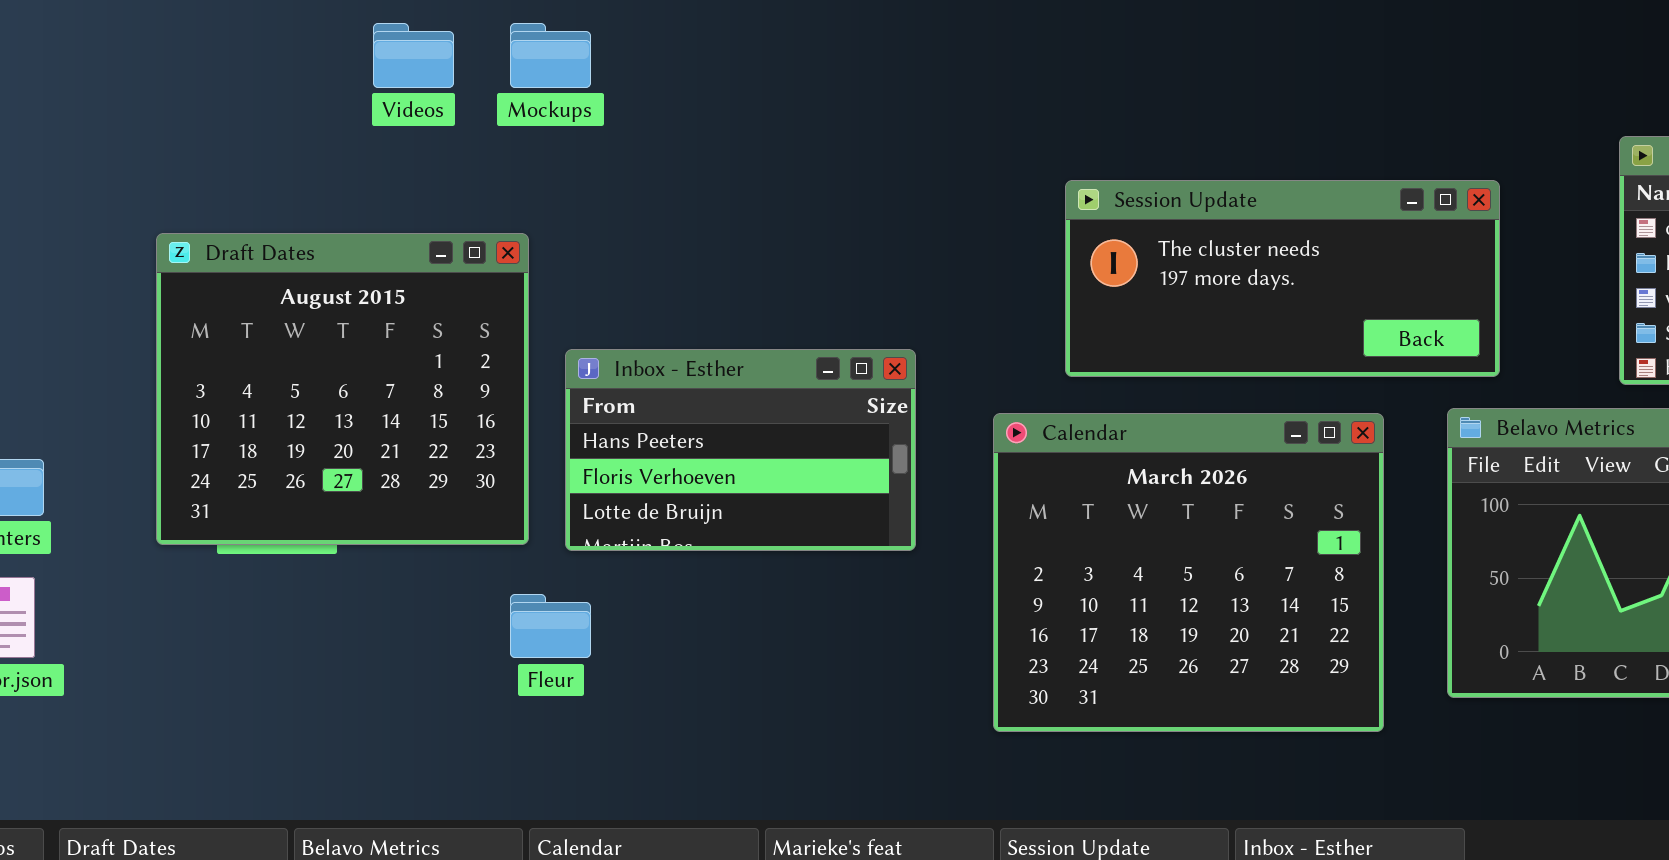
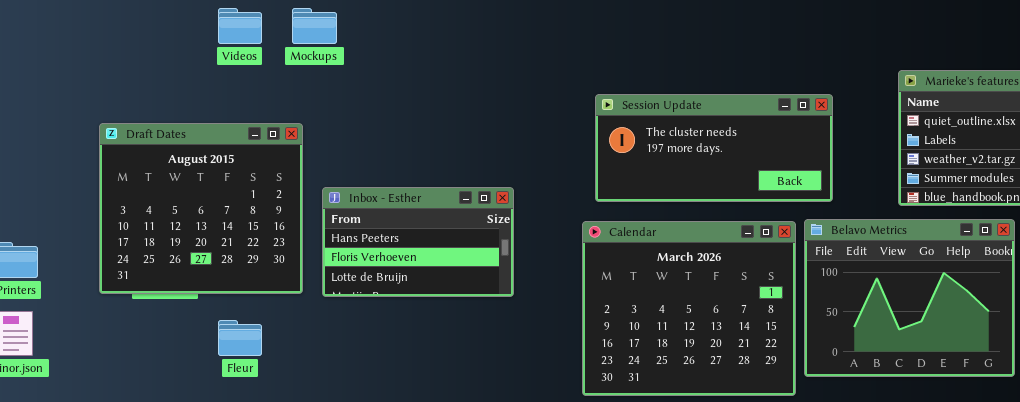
Calendar: [993,413,1384,732] -> [582,221,796,396], moved
Fleur: [510,594,591,658] -> [218,320,262,356], moved

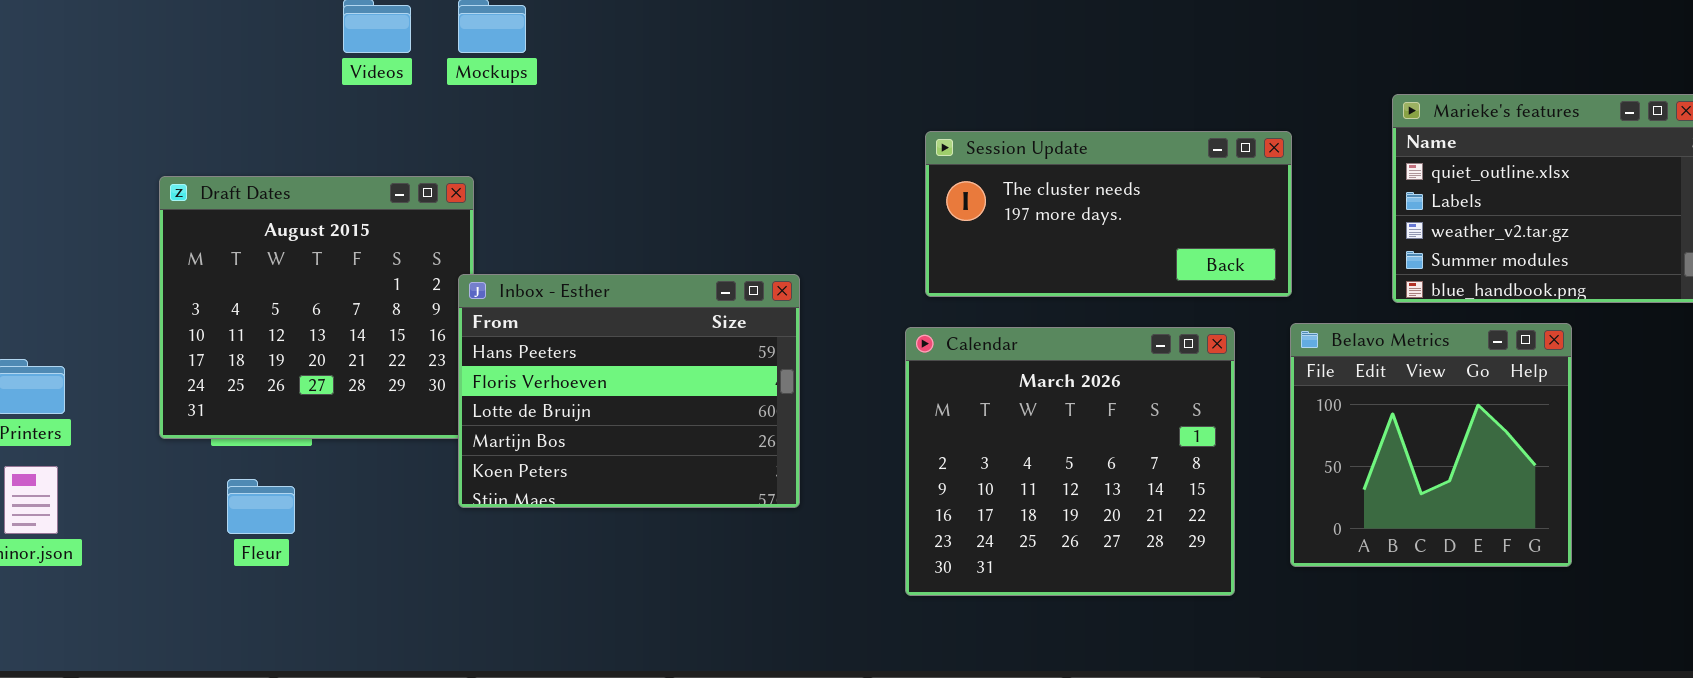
Inbox - Esther: [322,187,514,297] -> [458,274,800,508], resized
Belavo Metrics: [804,219,1015,377] -> [1290,323,1572,567], resized
Fleur: [218,320,262,356] -> [227,479,295,534], moved

